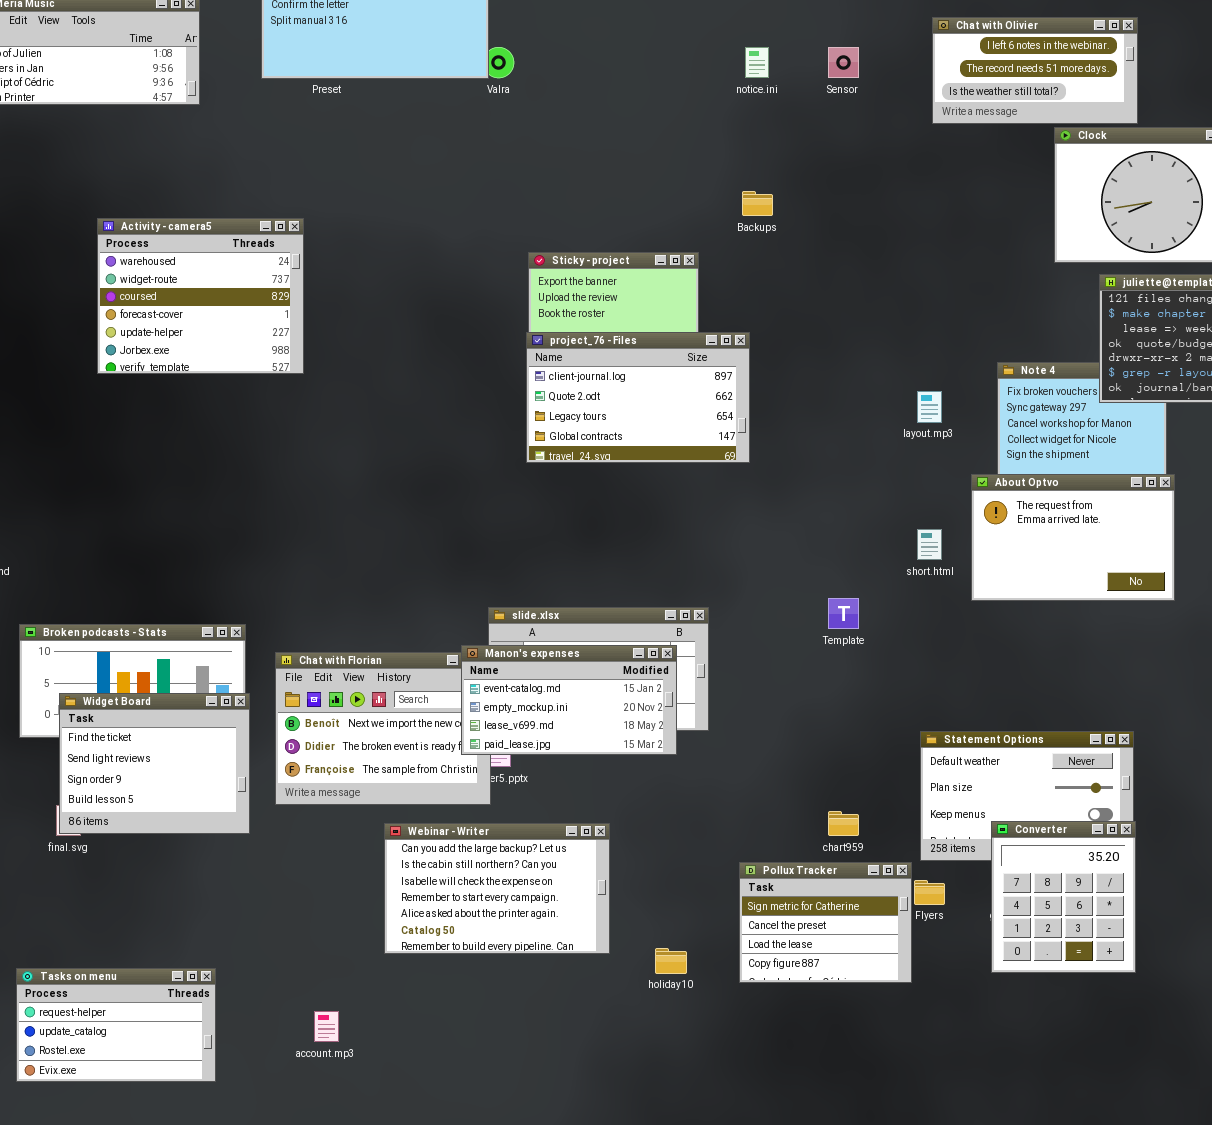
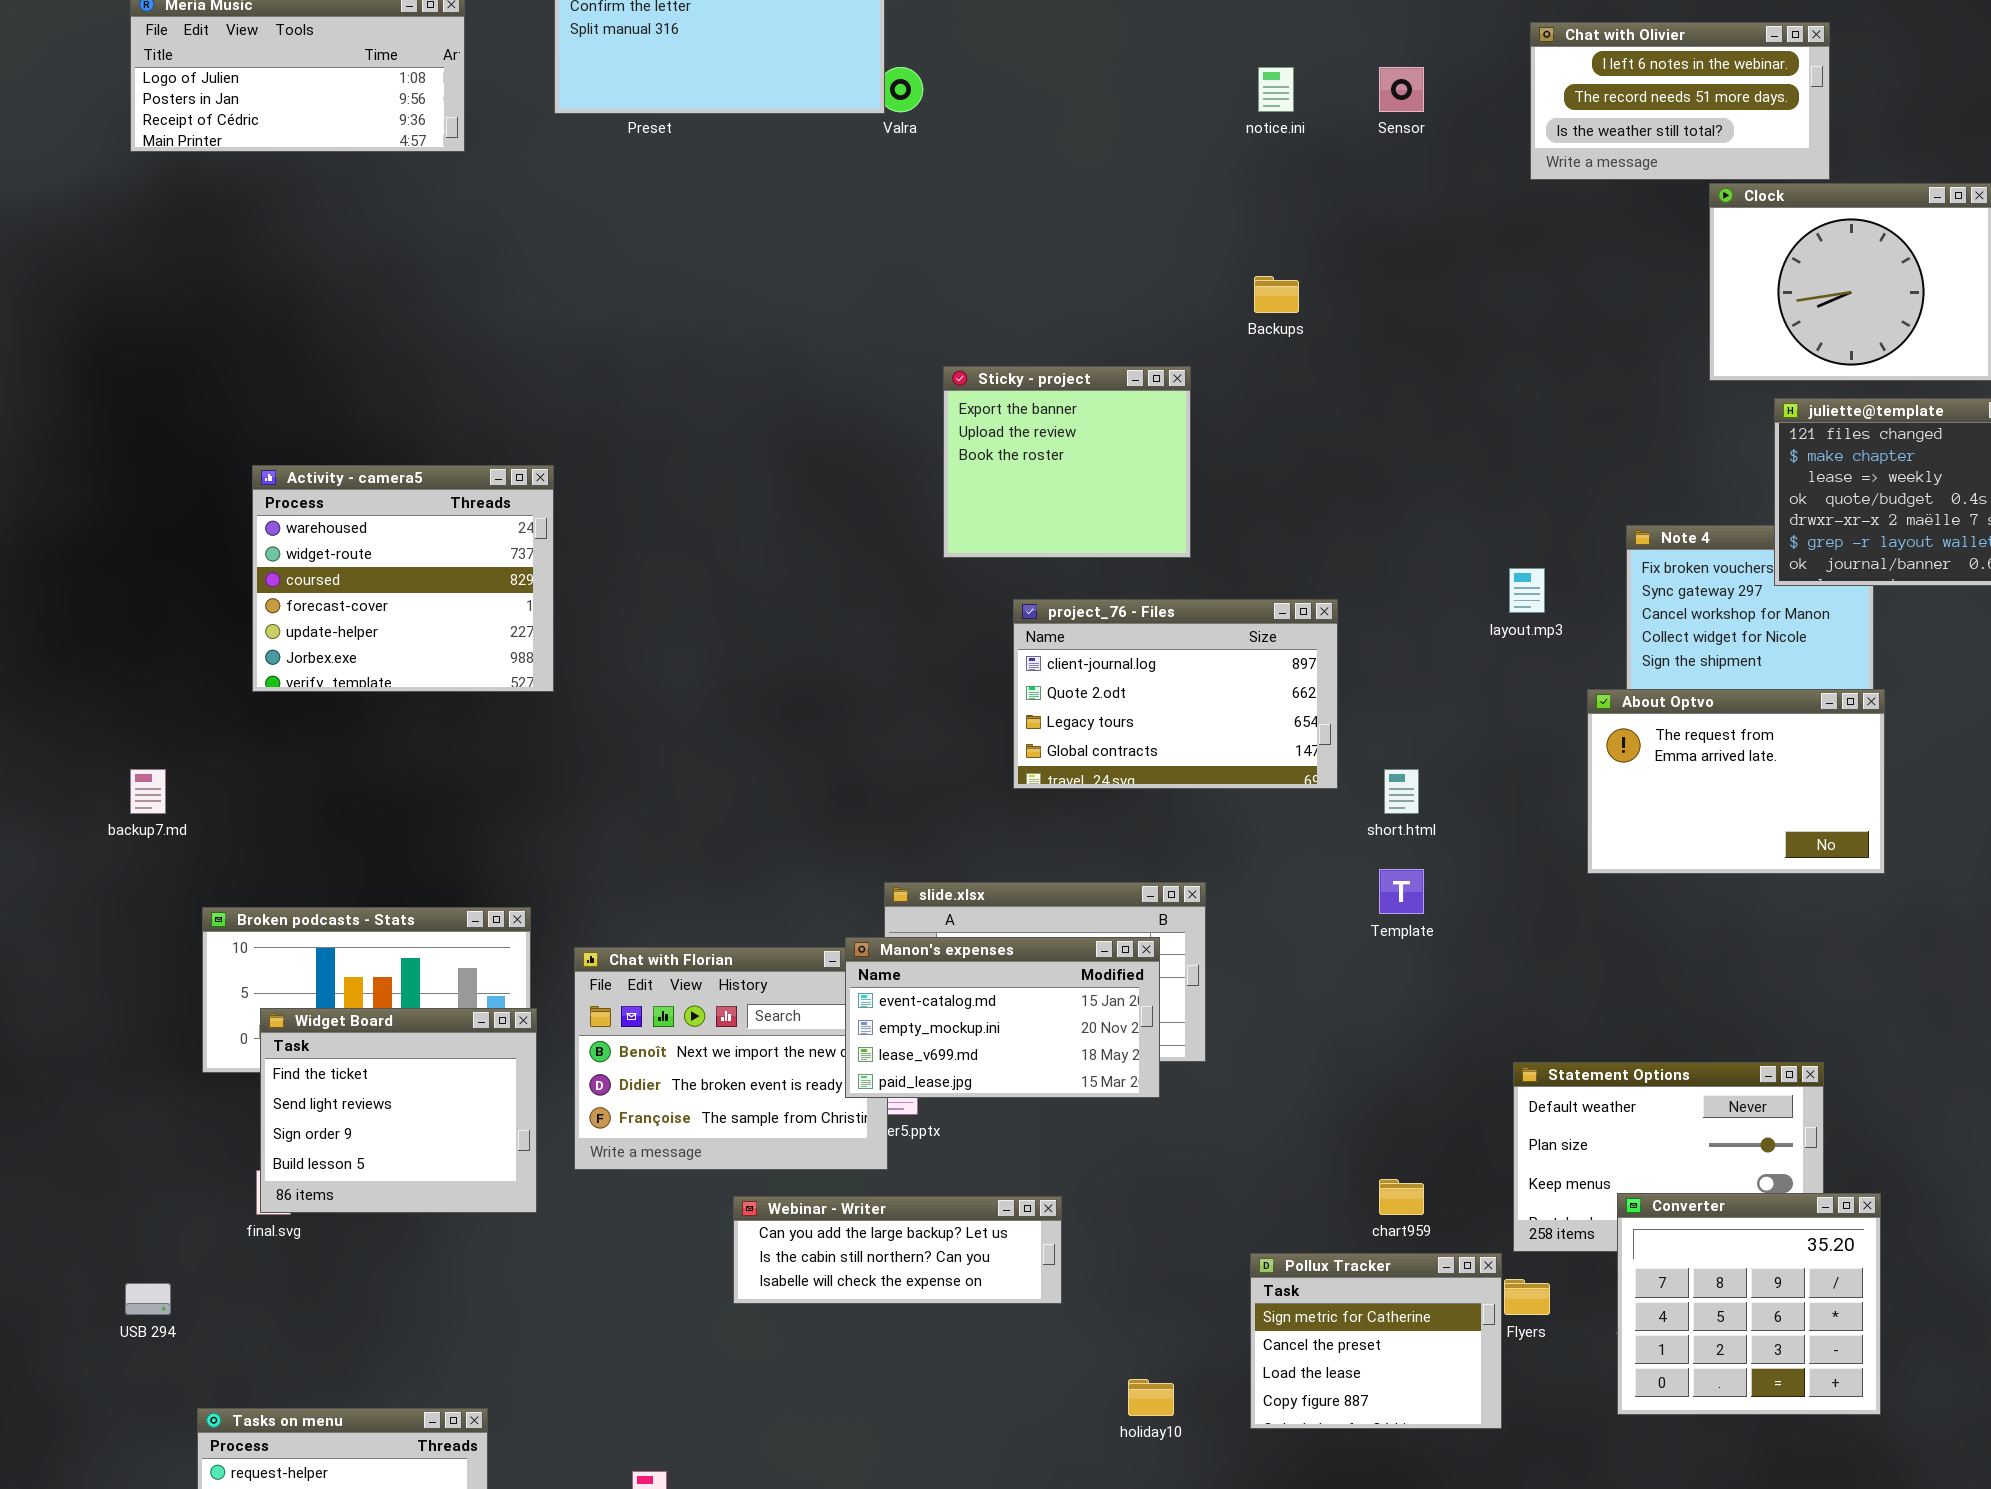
Activity - camera5: [97,218,304,374] -> [252,465,554,692], moved
project_76 - Files: [526,332,750,463] -> [1013,599,1338,789], moved
short.html: [917,529,942,560] -> [1384,769,1419,814], moved
Converter: [991,821,1136,973] -> [1617,1193,1881,1415], resized
Webinar - Writer: [384,823,610,954] -> [733,1196,1062,1304], resized

